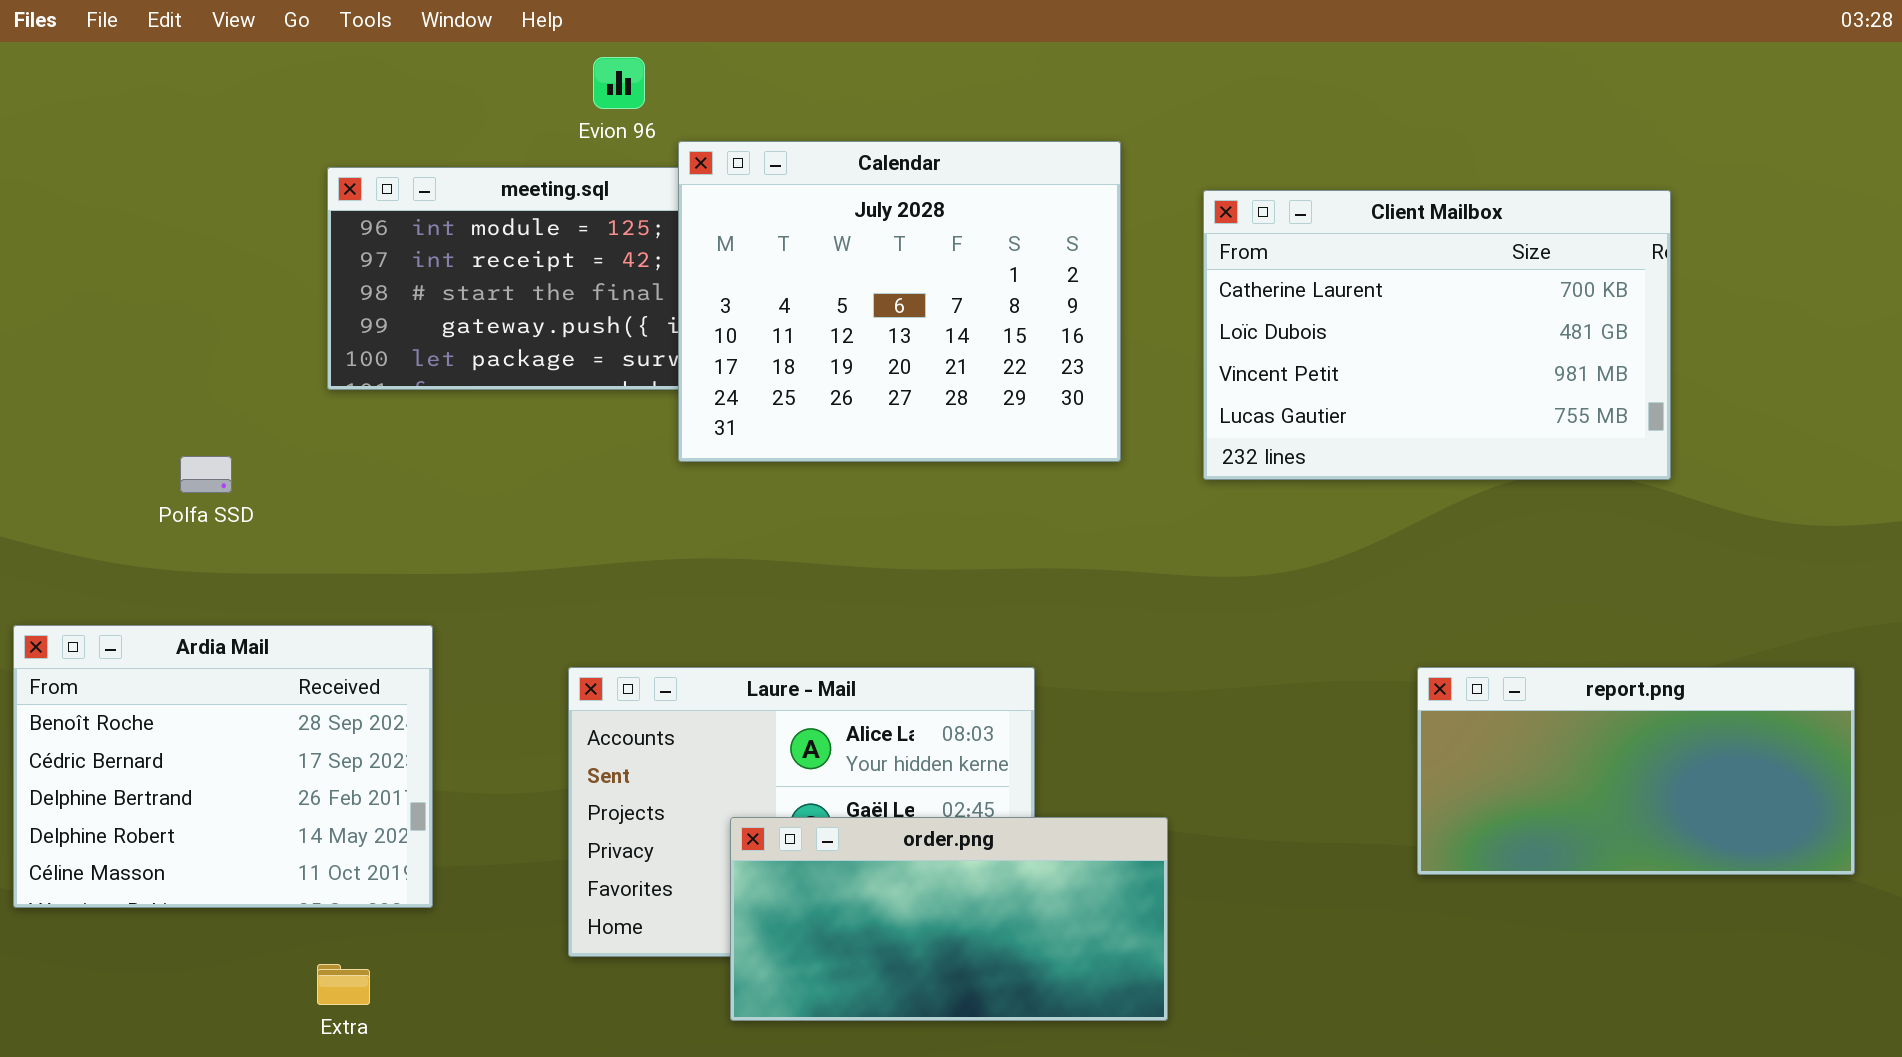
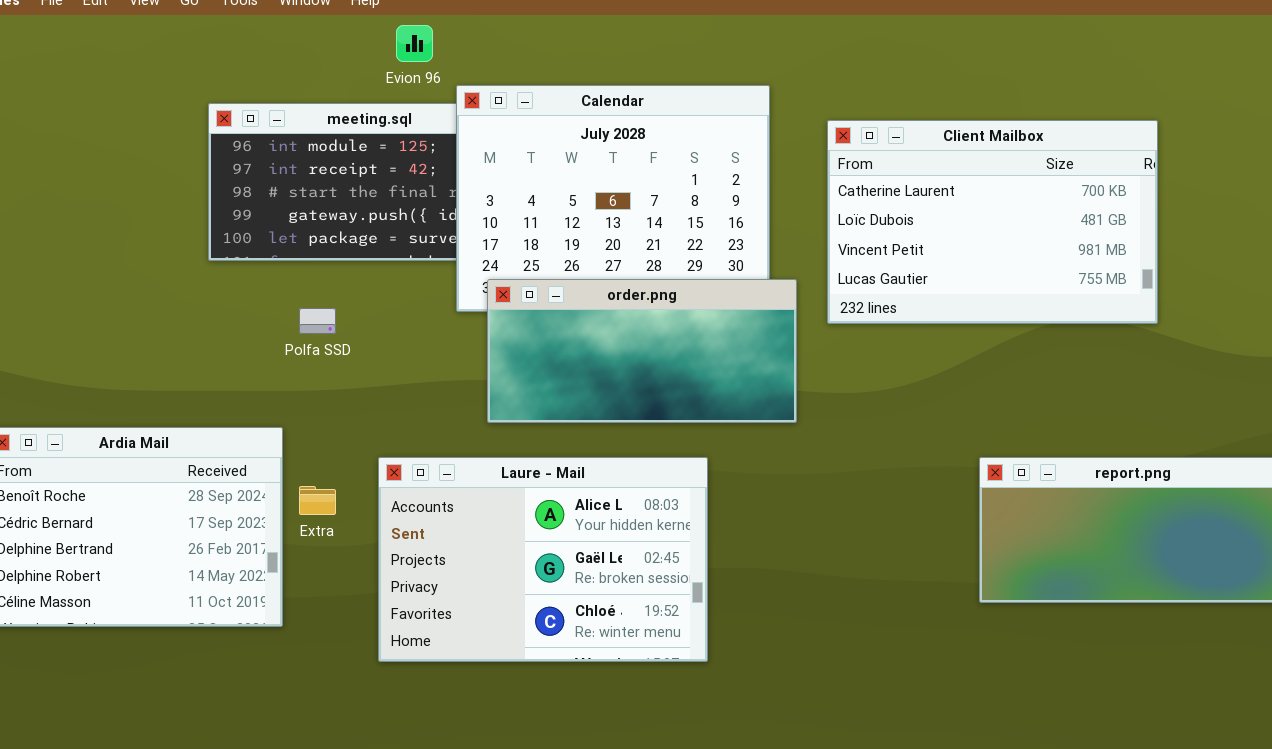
Polfa SSD: [180,456,232,493] -> [299,308,336,334], moved
order.png: [730,817,1168,1021] -> [487,279,797,423], moved
Extra: [317,964,370,1005] -> [299,486,336,515], moved

